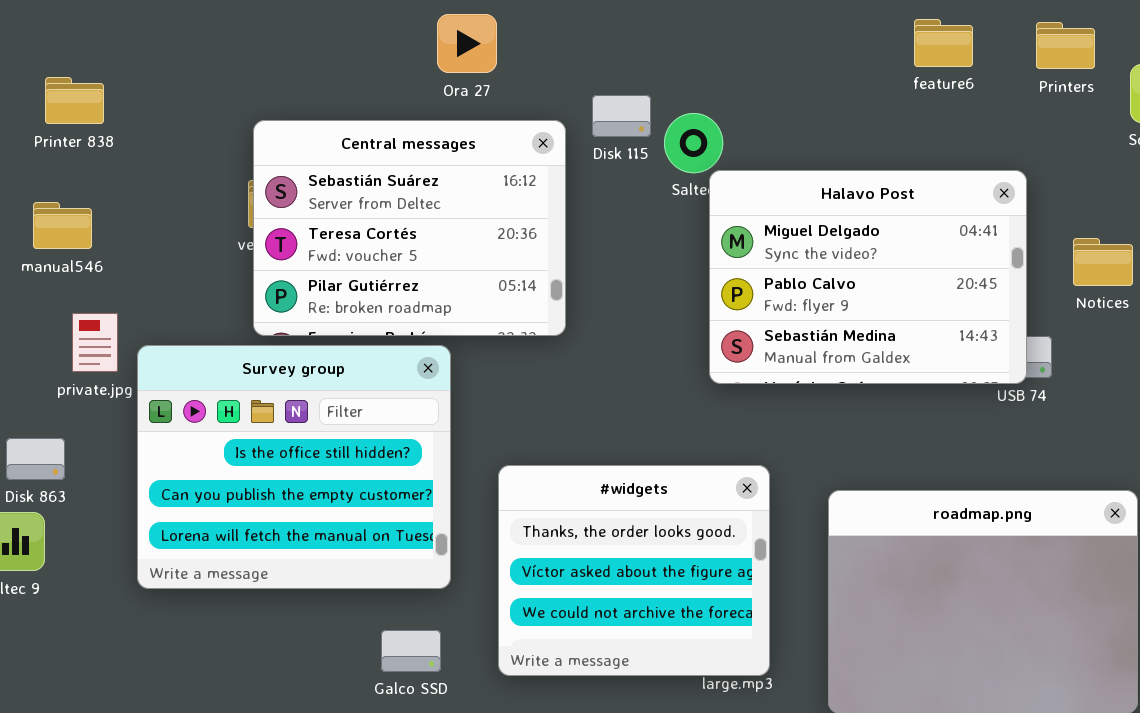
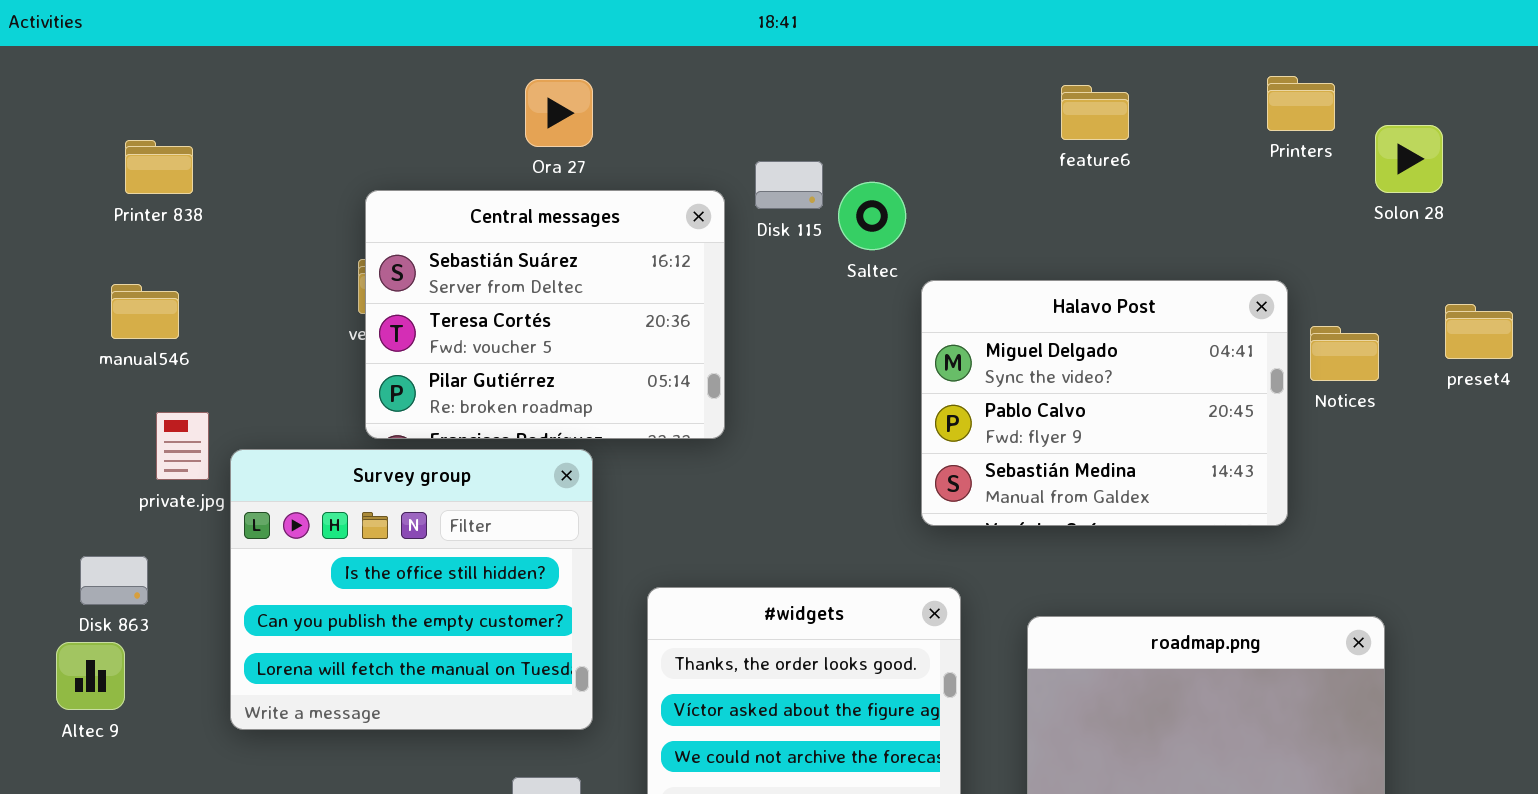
Ora 27: [437,14,497,73] -> [525,79,593,147], moved
feature6: [914,19,973,67] -> [1061,85,1129,140], moved
Halavo Post: [709,170,1027,384] -> [921,280,1288,526], moved

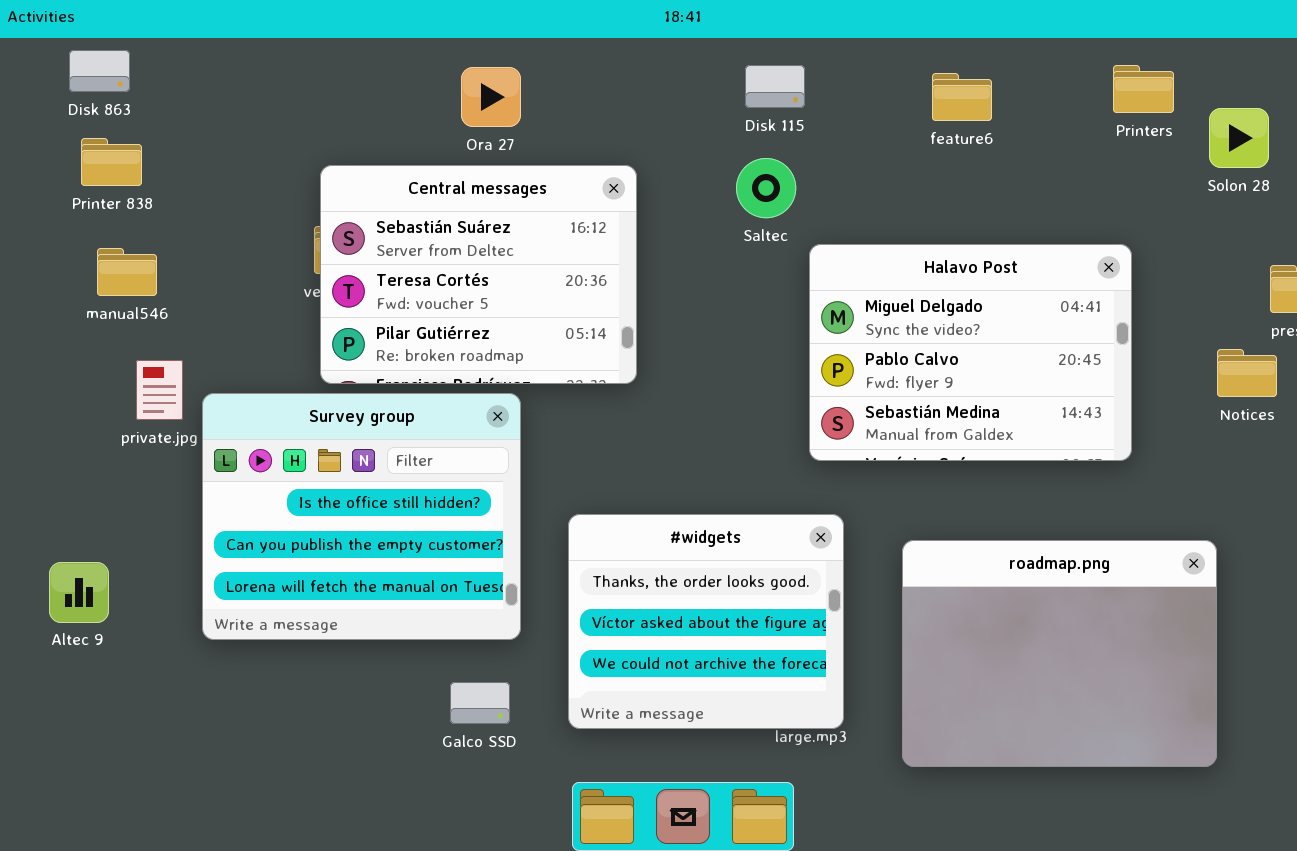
Printer 838: [125,140,193,194] -> [81,138,142,186], moved
Disk 115: [755,161,823,209] -> [745,65,805,108], moved
Notices: [1310,326,1379,381] -> [1217,349,1277,397], moved
Disk 863: [80,556,148,605] -> [69,50,130,92], moved

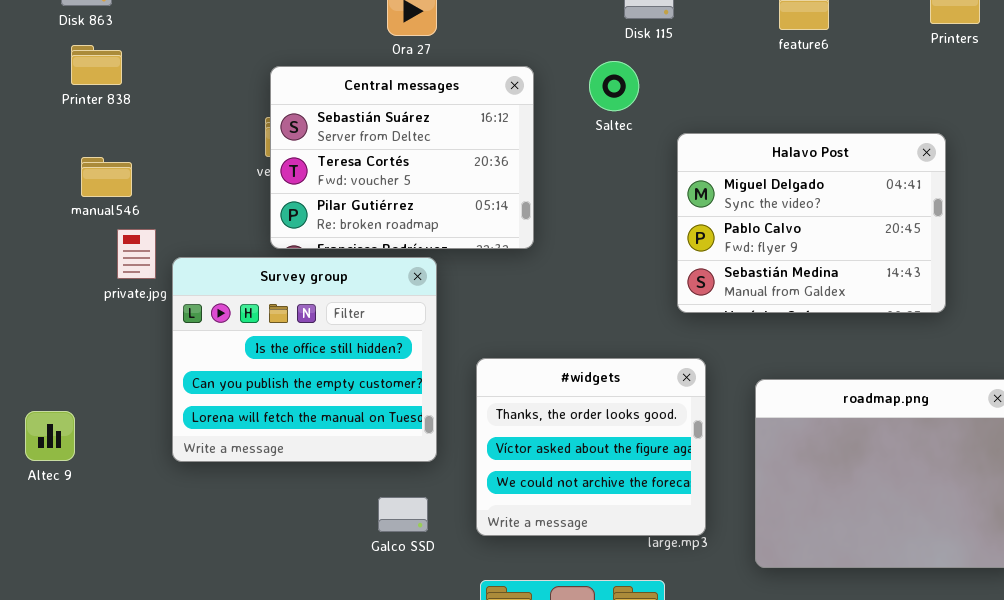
Saltec: [736,158,796,218] -> [589,61,639,111], moved
manual546: [97,248,157,296] -> [81,157,132,197], moved
Altec 9: [49,562,109,623] -> [25,411,75,461], moved

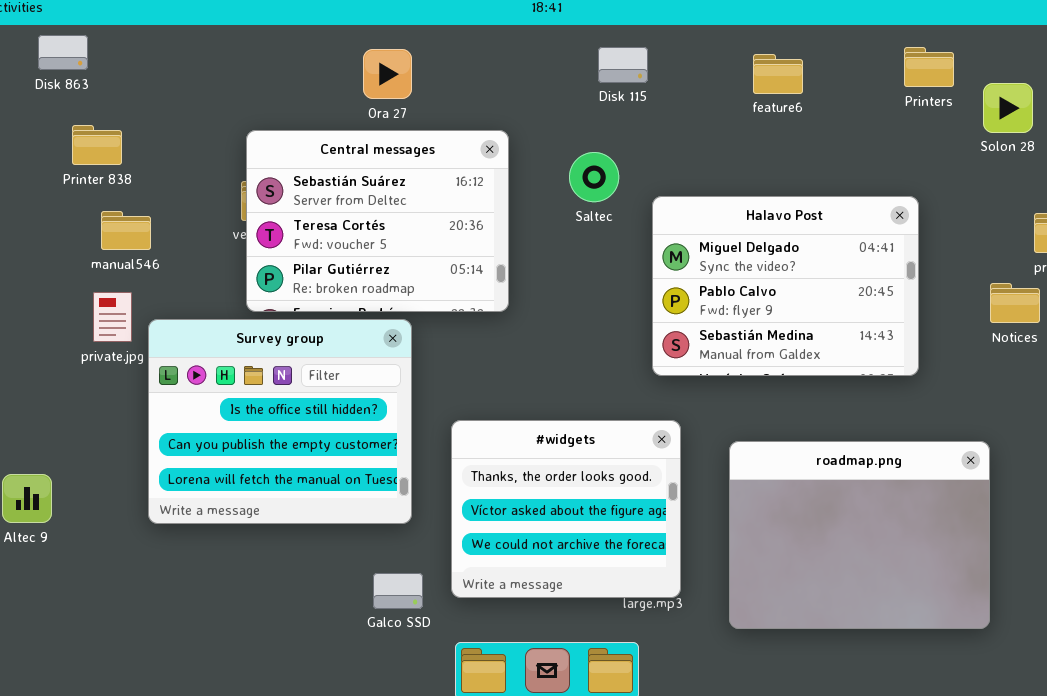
Printer 838: [71,45,122,85] -> [72,125,122,165], moved
Saltec: [589,61,639,111] -> [569,152,619,202], moved
manual546: [81,157,132,197] -> [101,211,151,250], moved
Galco SSD: [378,497,428,532] -> [373,573,423,609], moved

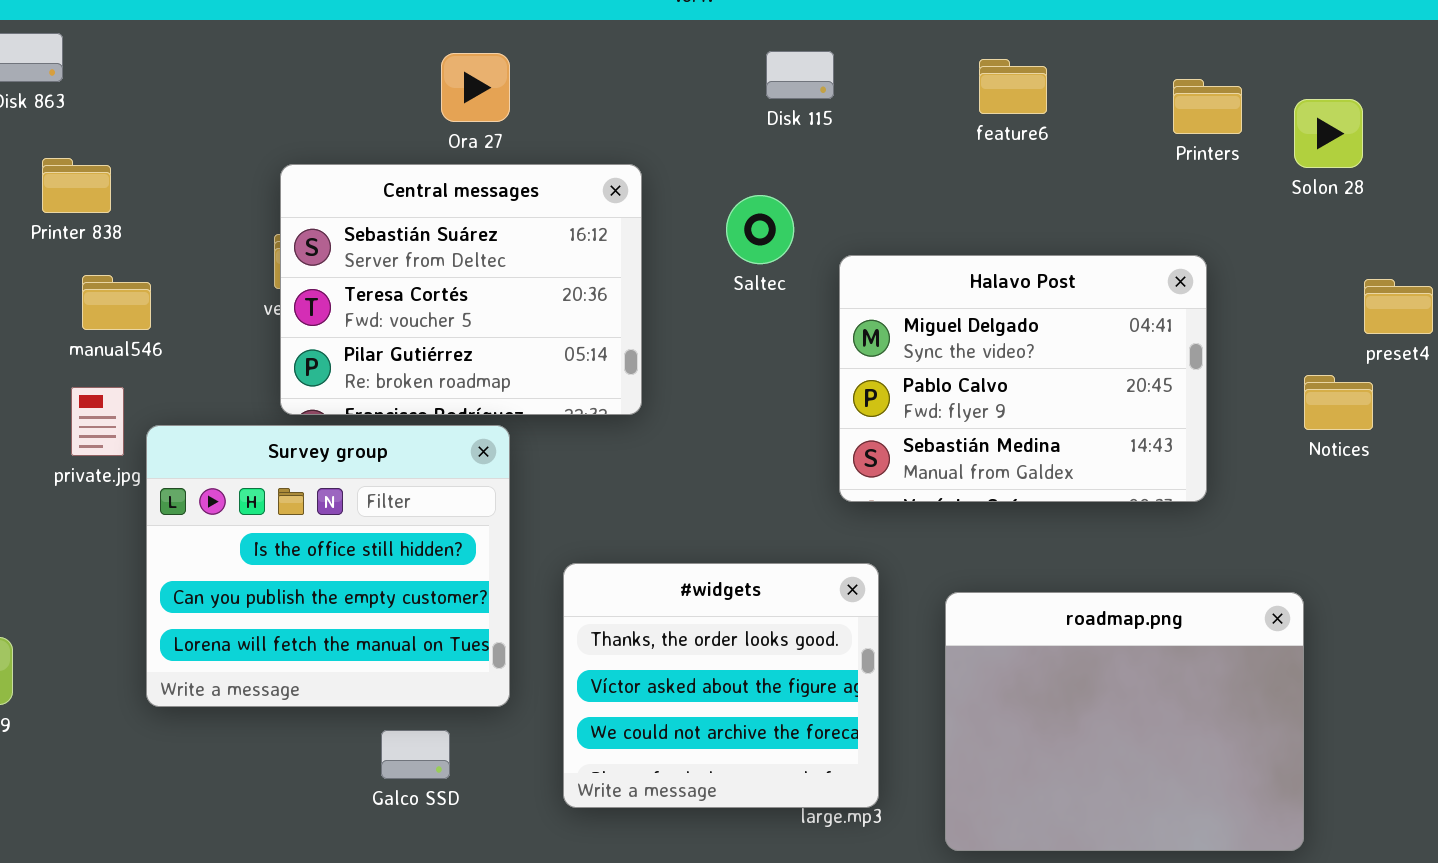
Printers: [904,47,954,87] -> [1173,79,1242,134], moved
Galco SSD: [373,573,423,609] -> [381,730,450,779], moved

